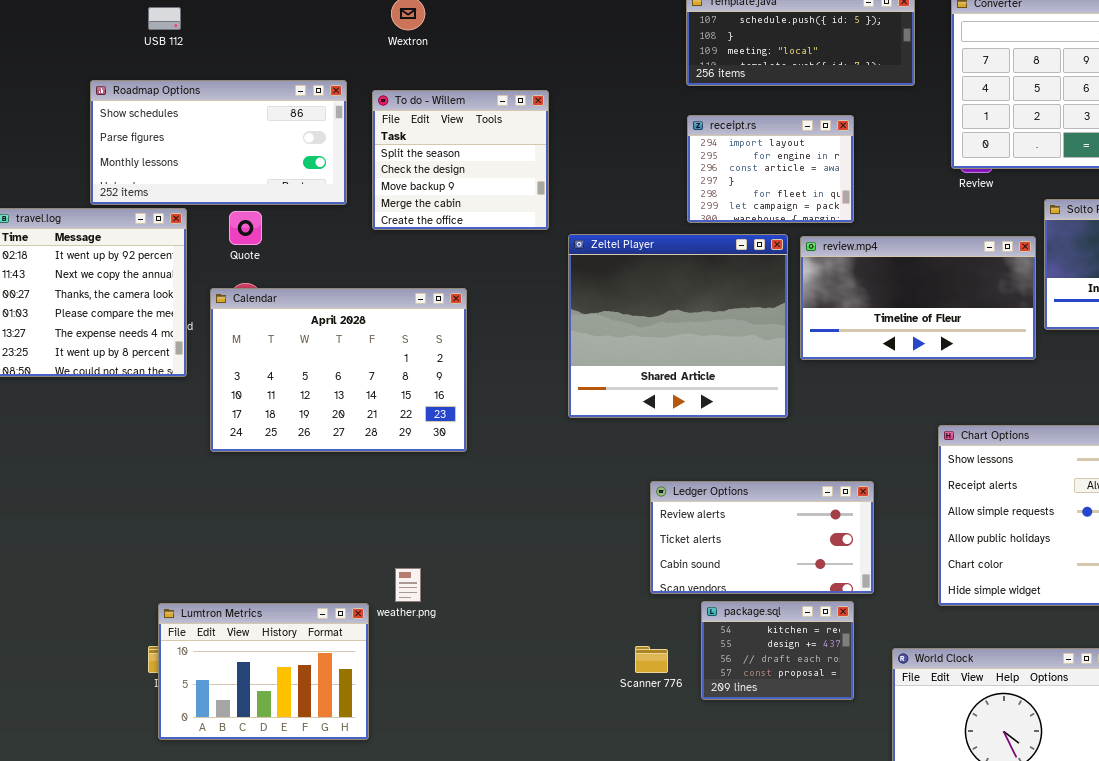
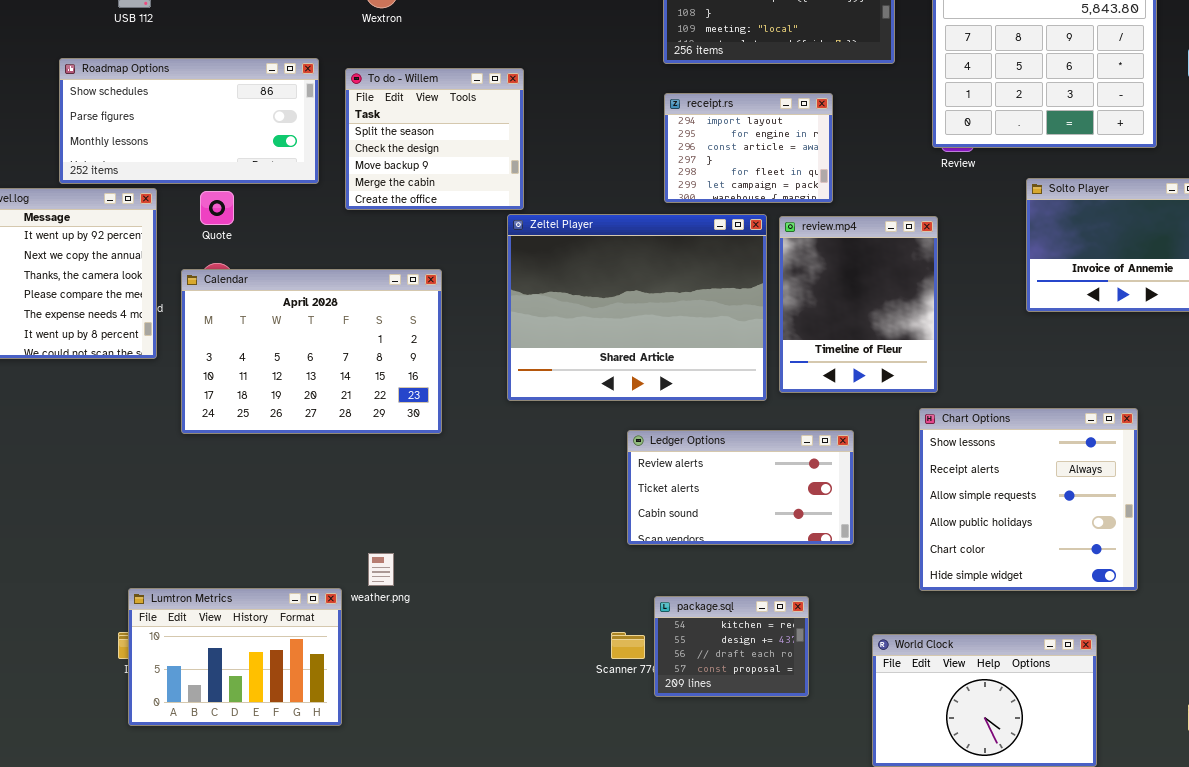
Zeltel Player: [568,234,788,418] -> [507,214,767,401], resized
review.mp4: [800,236,1036,360] -> [779,216,938,393], resized
Ledger Options: [650,481,874,594] -> [627,430,854,545], moved
package.sql: [701,601,854,700] -> [654,596,809,697], moved

